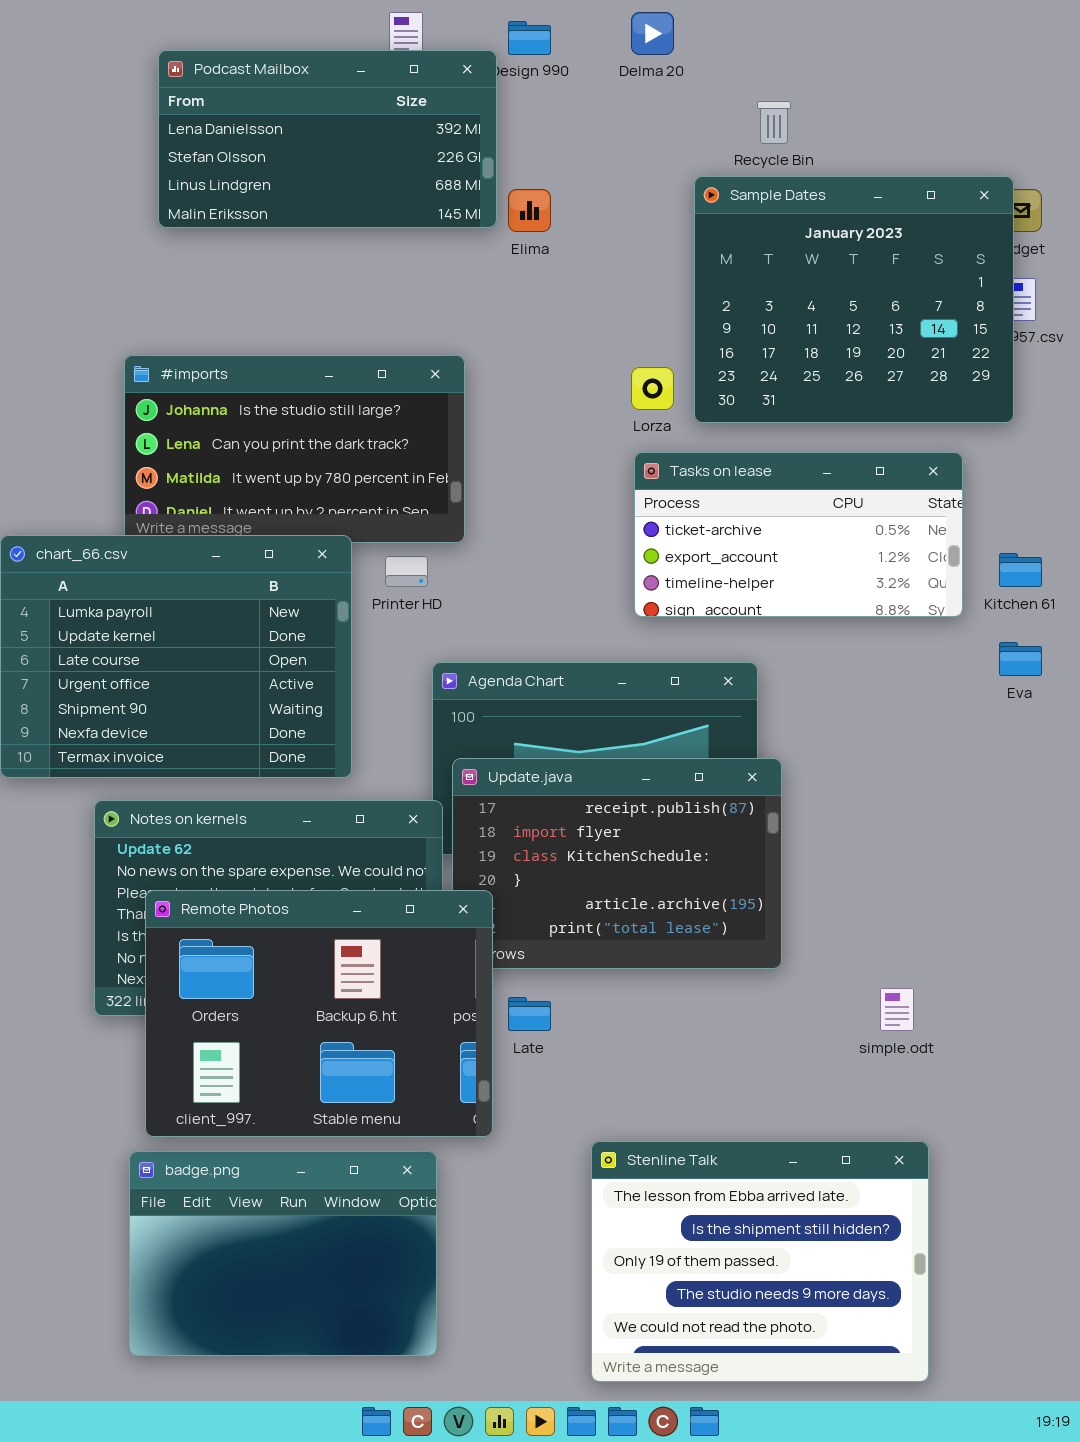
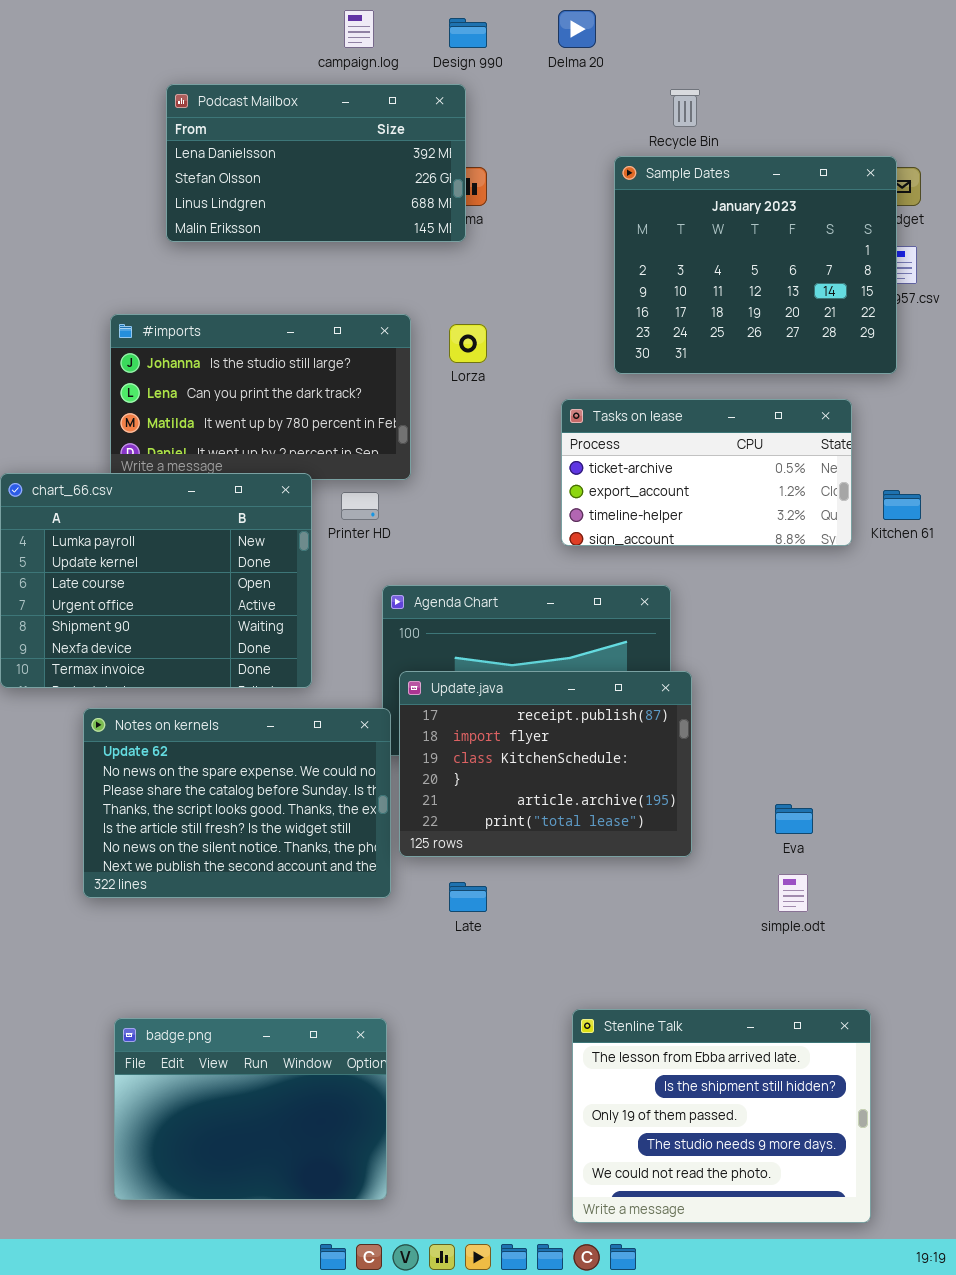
Podcast Mailbox: [158,50,497,228] -> [166,84,466,242], moved
Lorza: [631,367,674,410] -> [449,324,487,363], moved
Eva: [999,642,1042,676] -> [775,804,813,834], moved
Remote Photos: [145,890,493,1137] -> none, closed
Stenline Talk: [591,1141,929,1382] -> [572,1009,871,1223], moved

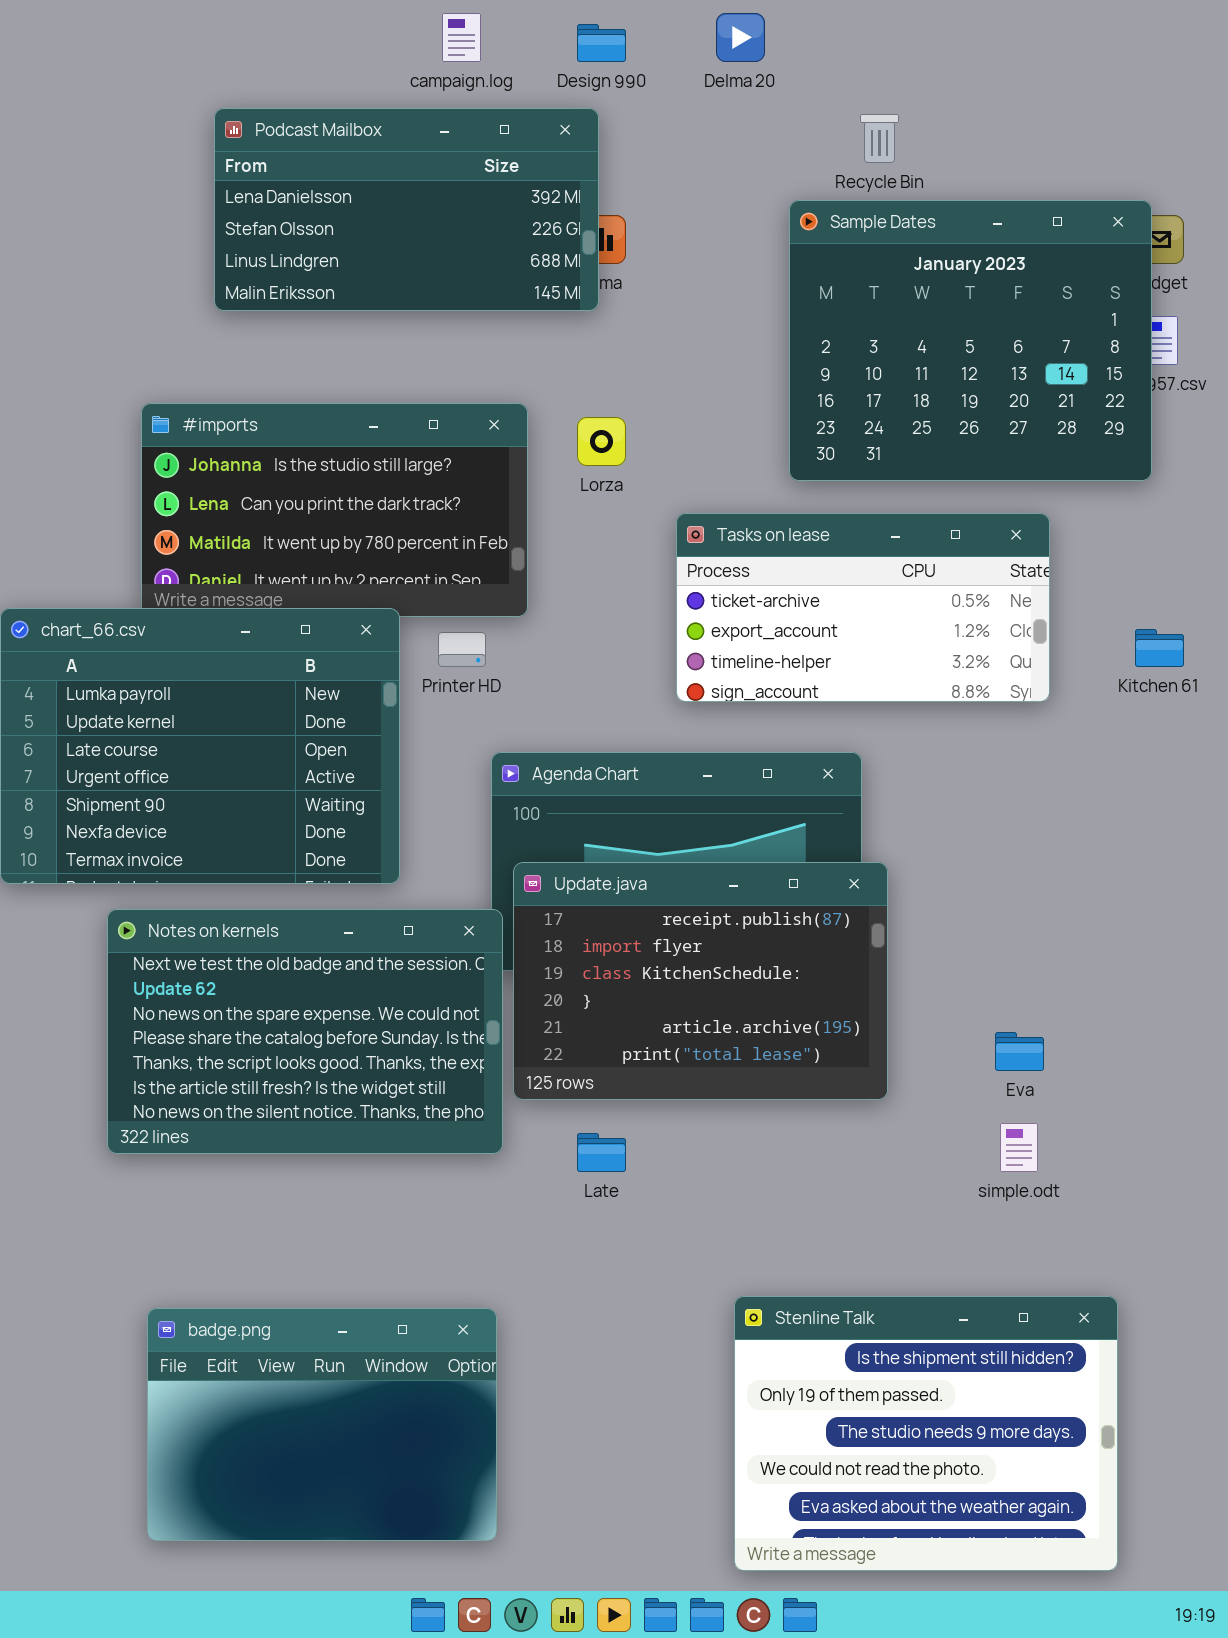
Tasks on lease: [561,399,852,546] -> [676,513,1050,702], moved
Notes on kernels: [83,708,391,898] -> [107,909,503,1154], scrolled up 1 row
Stenline Talk: [572,1009,871,1223] -> [734,1296,1118,1571], scrolled down 1 row

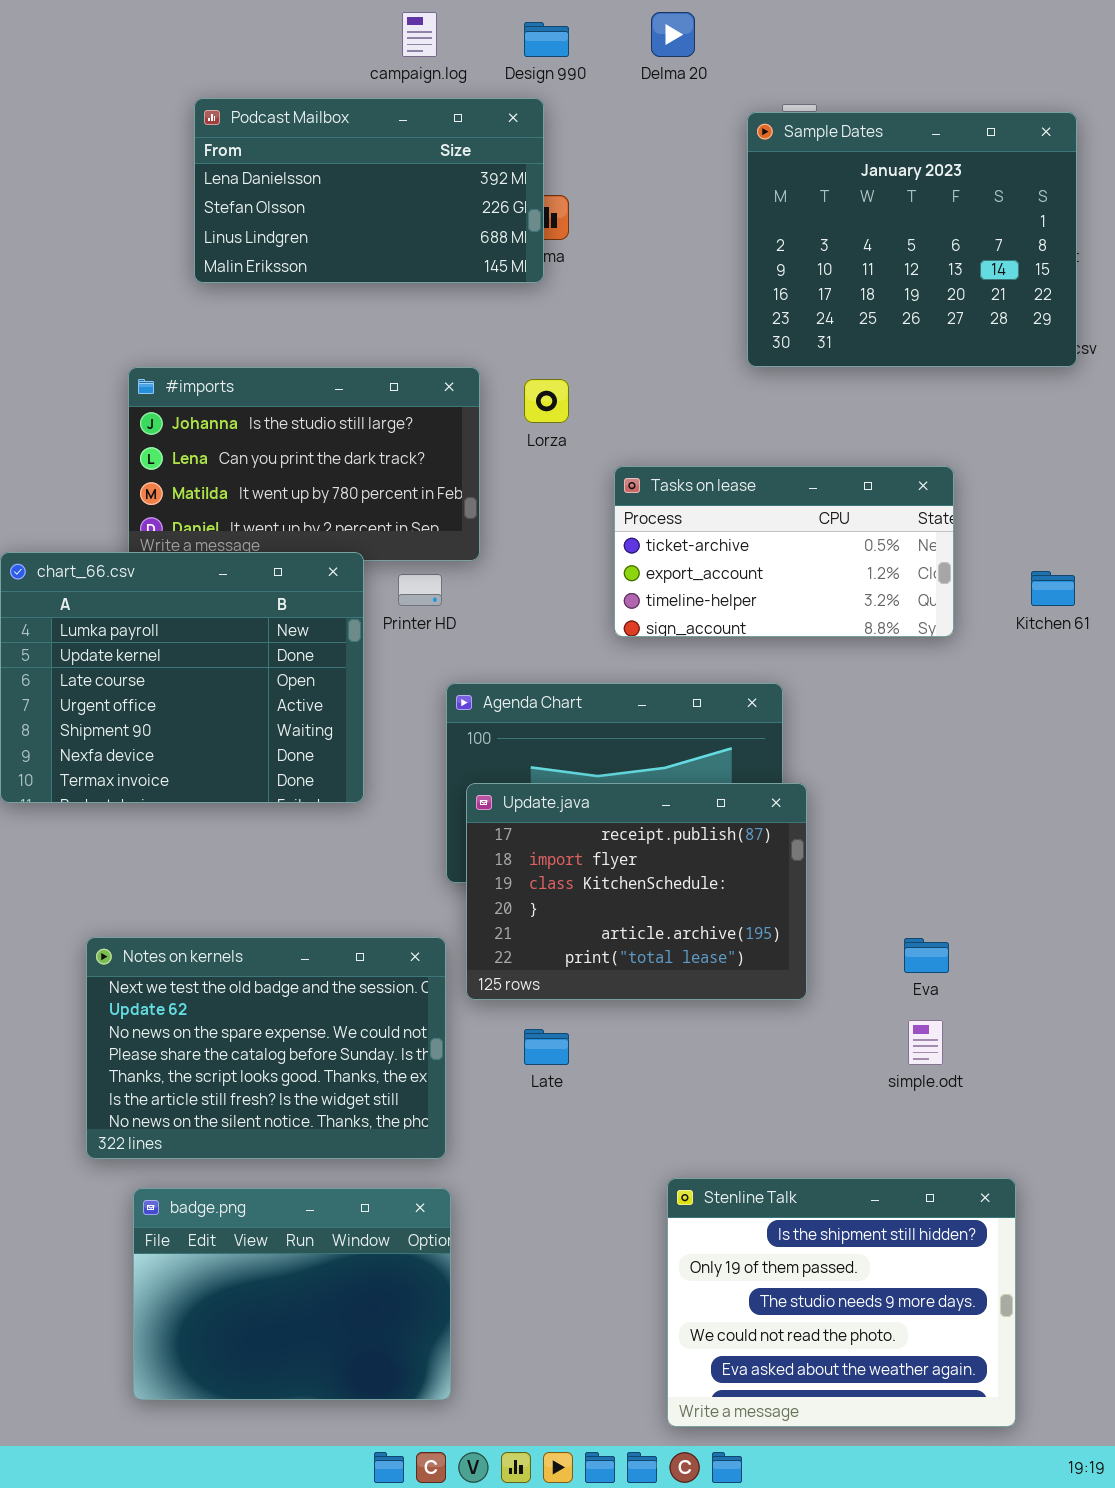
Sample Dates: [789,200,1152,481] -> [747,112,1077,367], moved
Notes on kernels: [107,909,503,1154] -> [86,937,446,1159], moved

